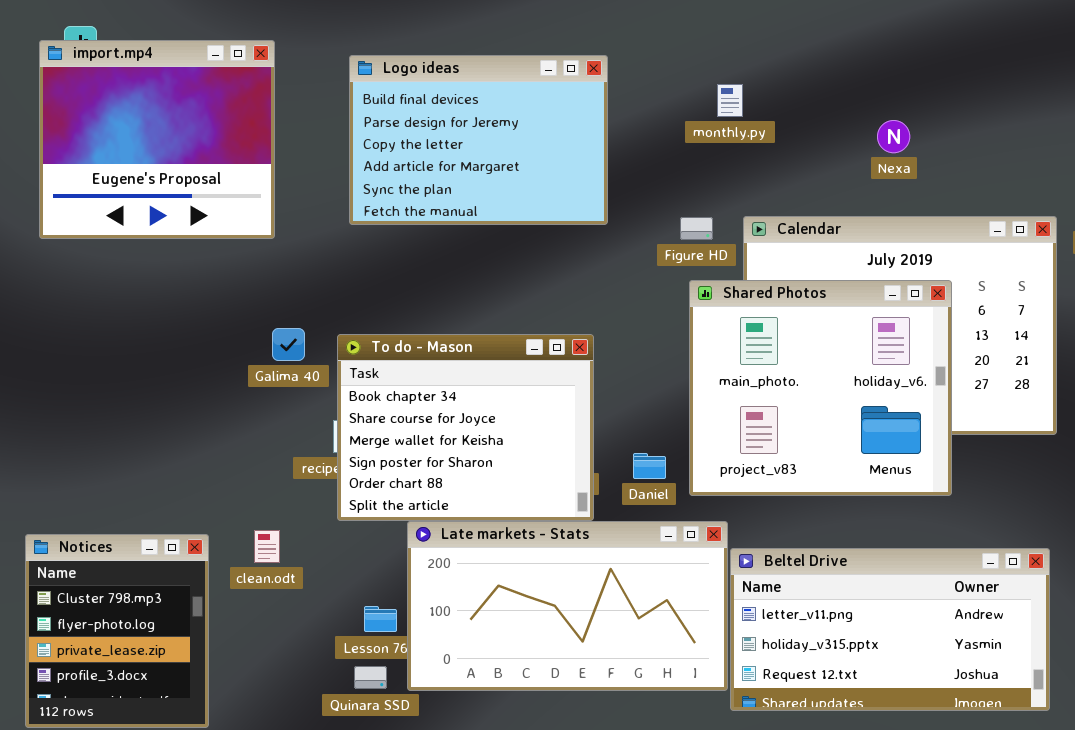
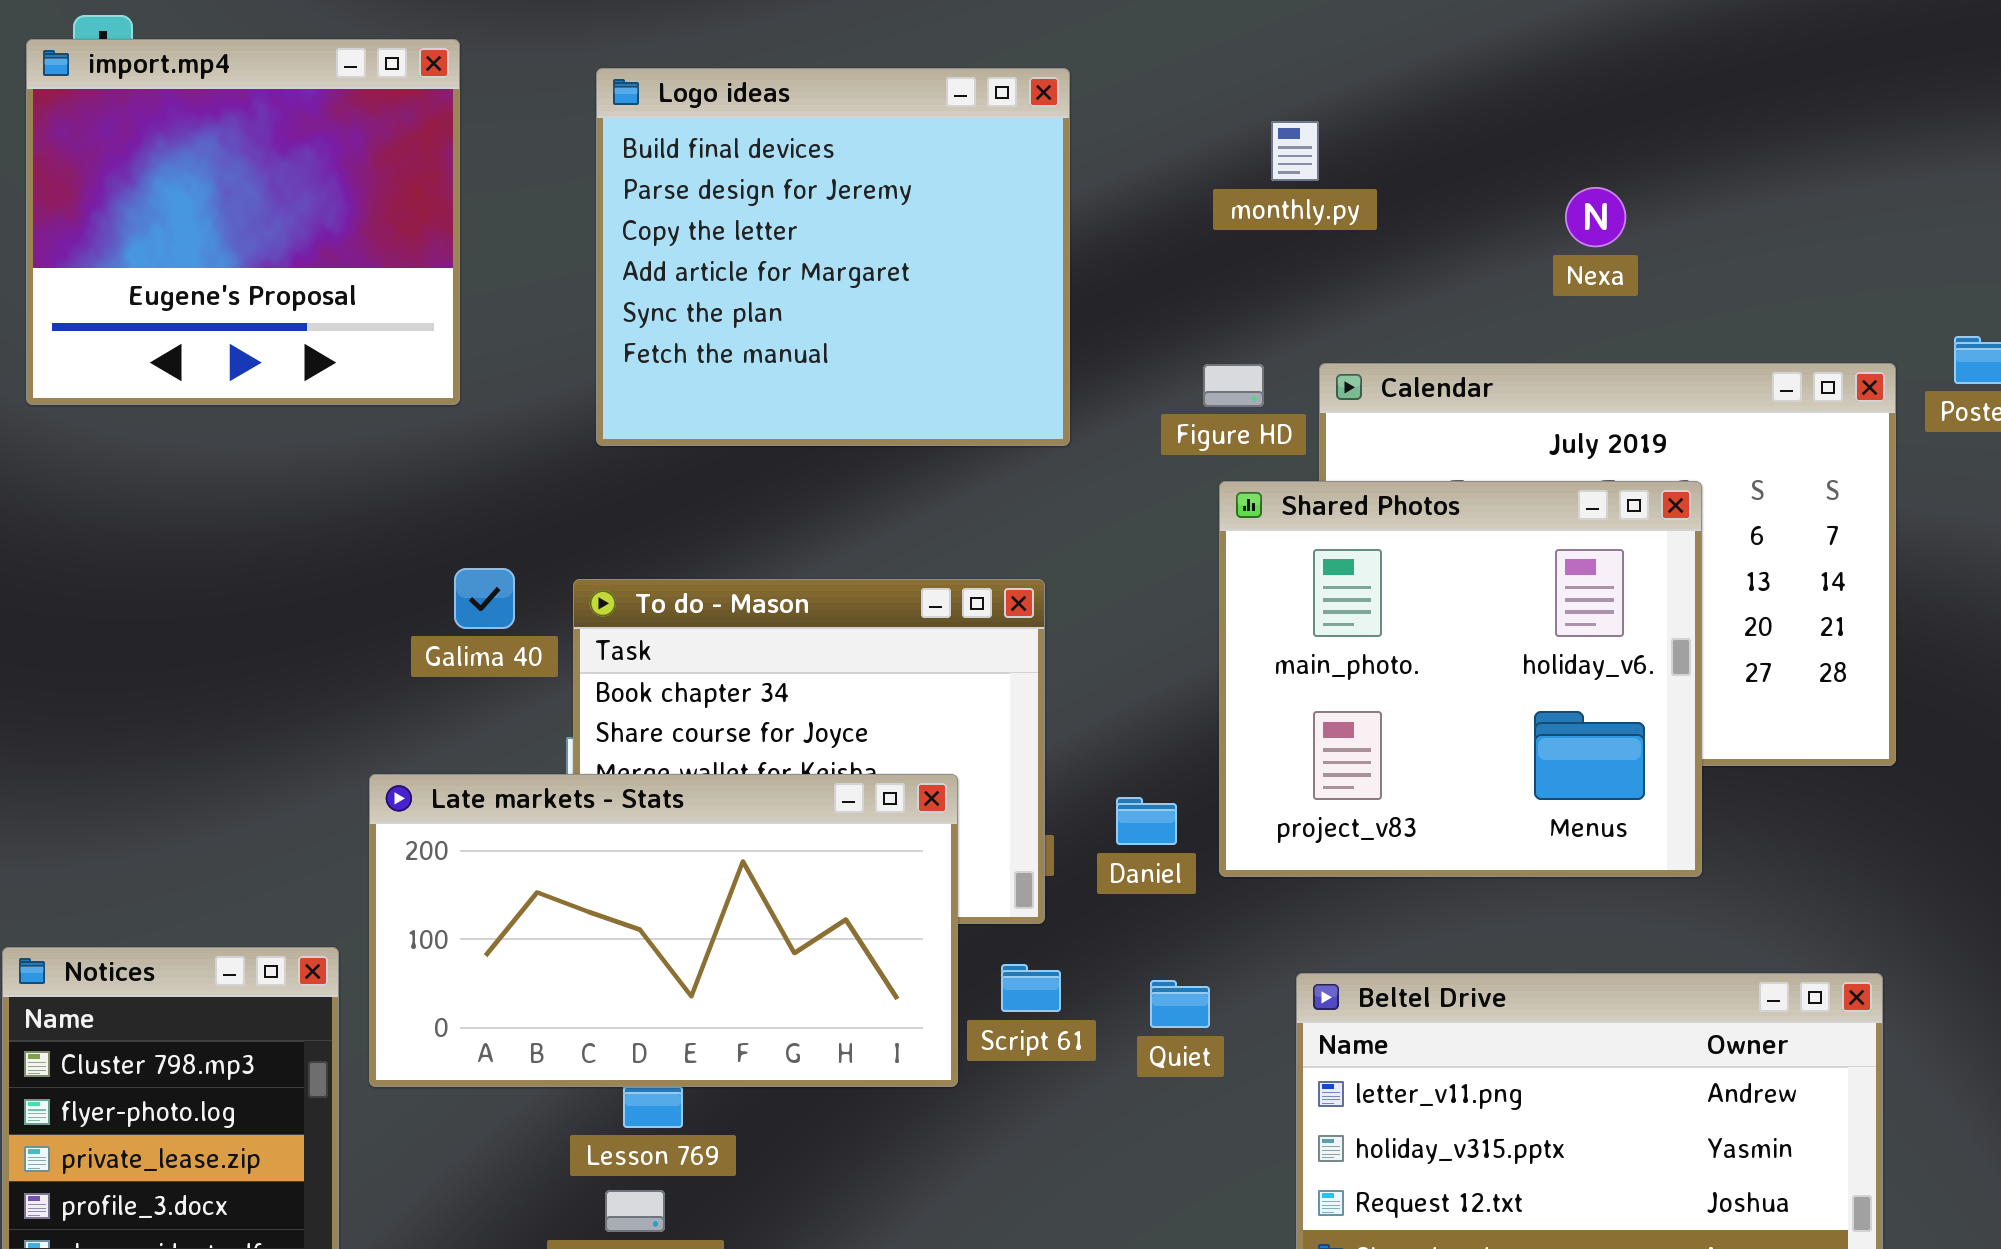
Logo ideas: [349,55,608,225] -> [596,68,1070,446], resized
Late markets - Stats: [407,521,728,691] -> [369,774,958,1087], moved

